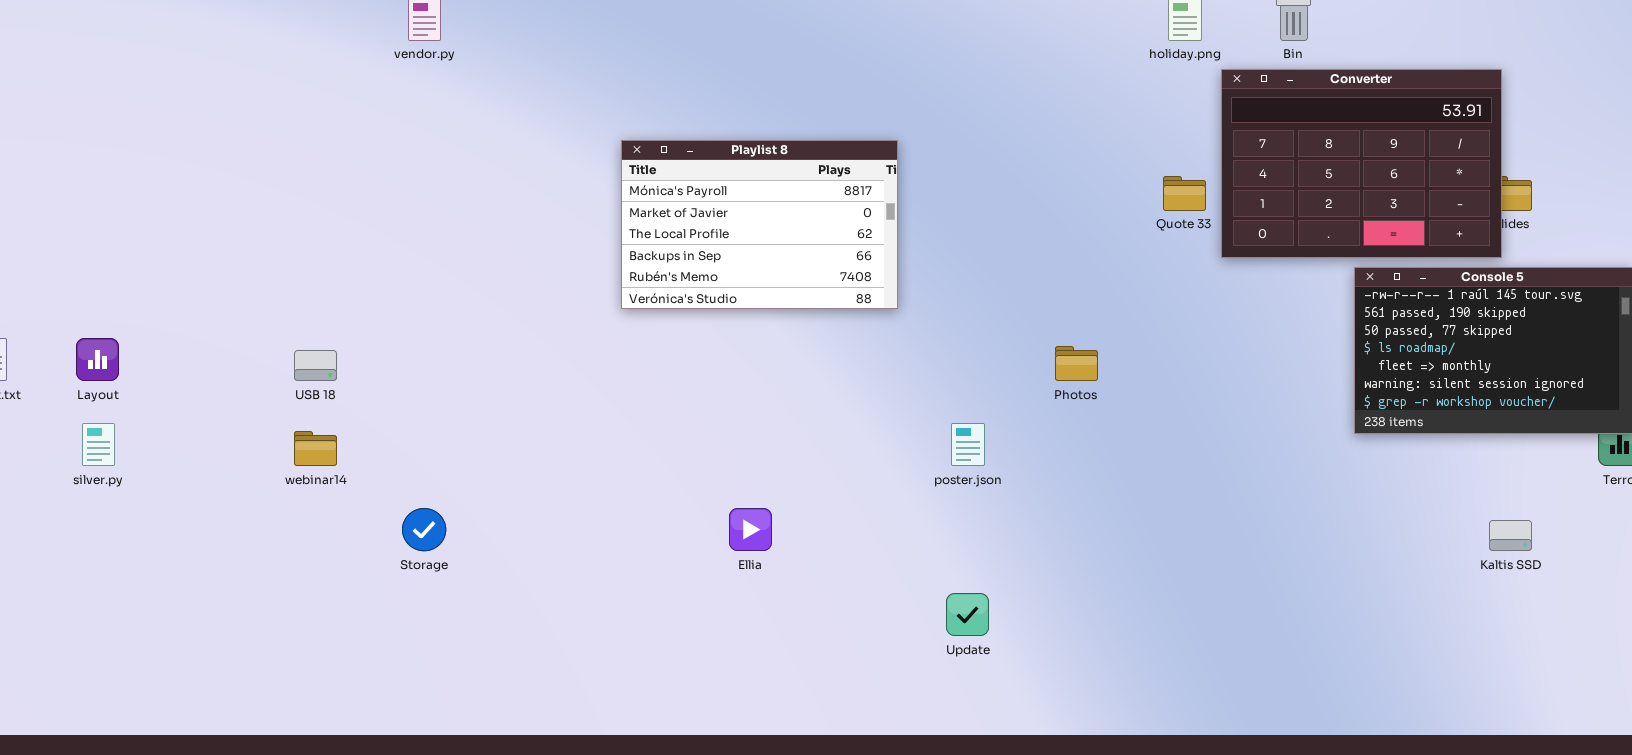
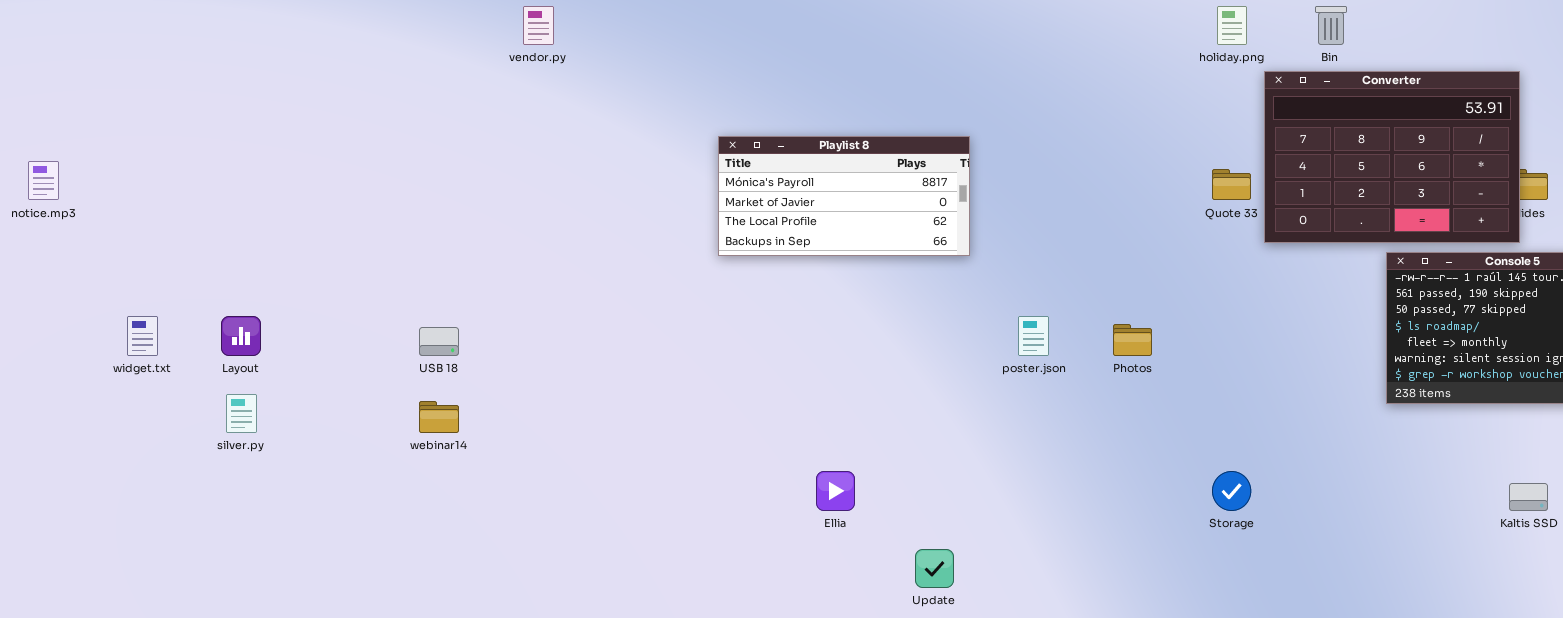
Playlist 8: [621,140,898,309] -> [718,136,970,256], resized
poster.json: [951,423,985,466] -> [1018,316,1049,356], moved
Storage: [402,508,446,551] -> [1212,471,1251,511], moved
Update: [946,593,989,636] -> [915,549,954,588], moved

